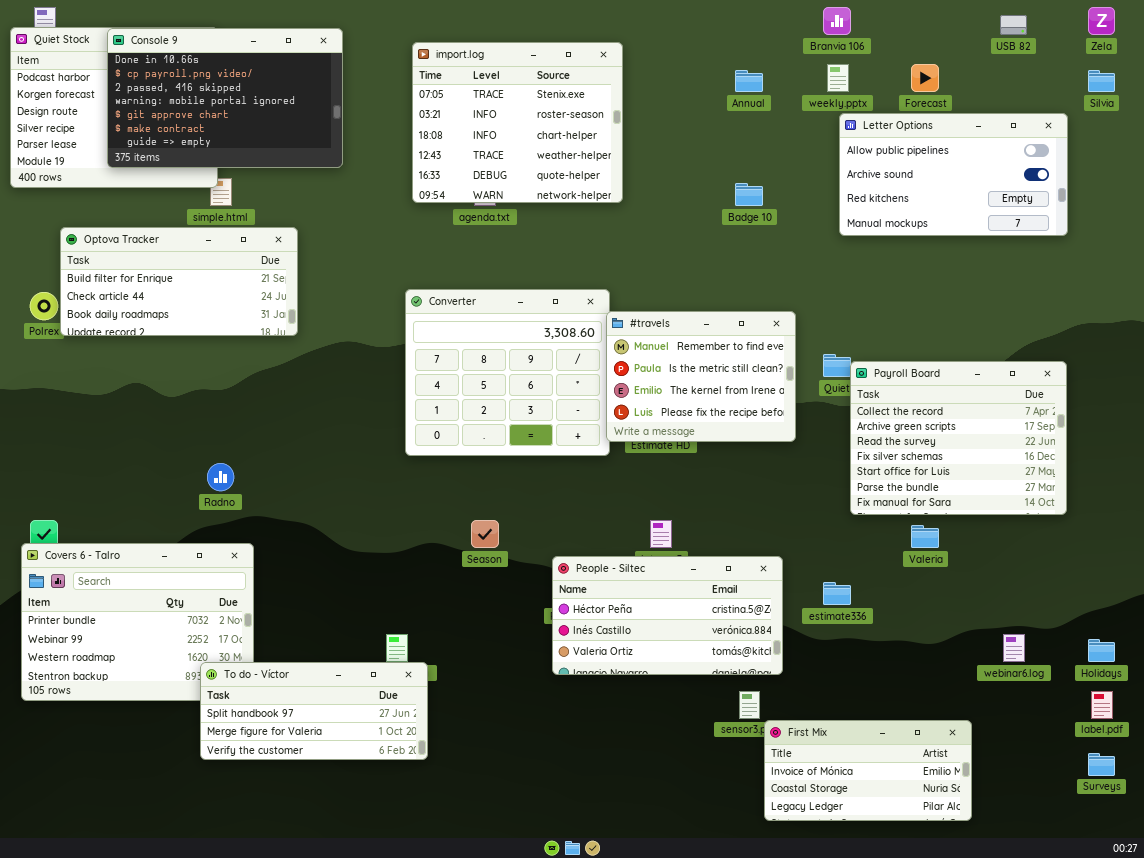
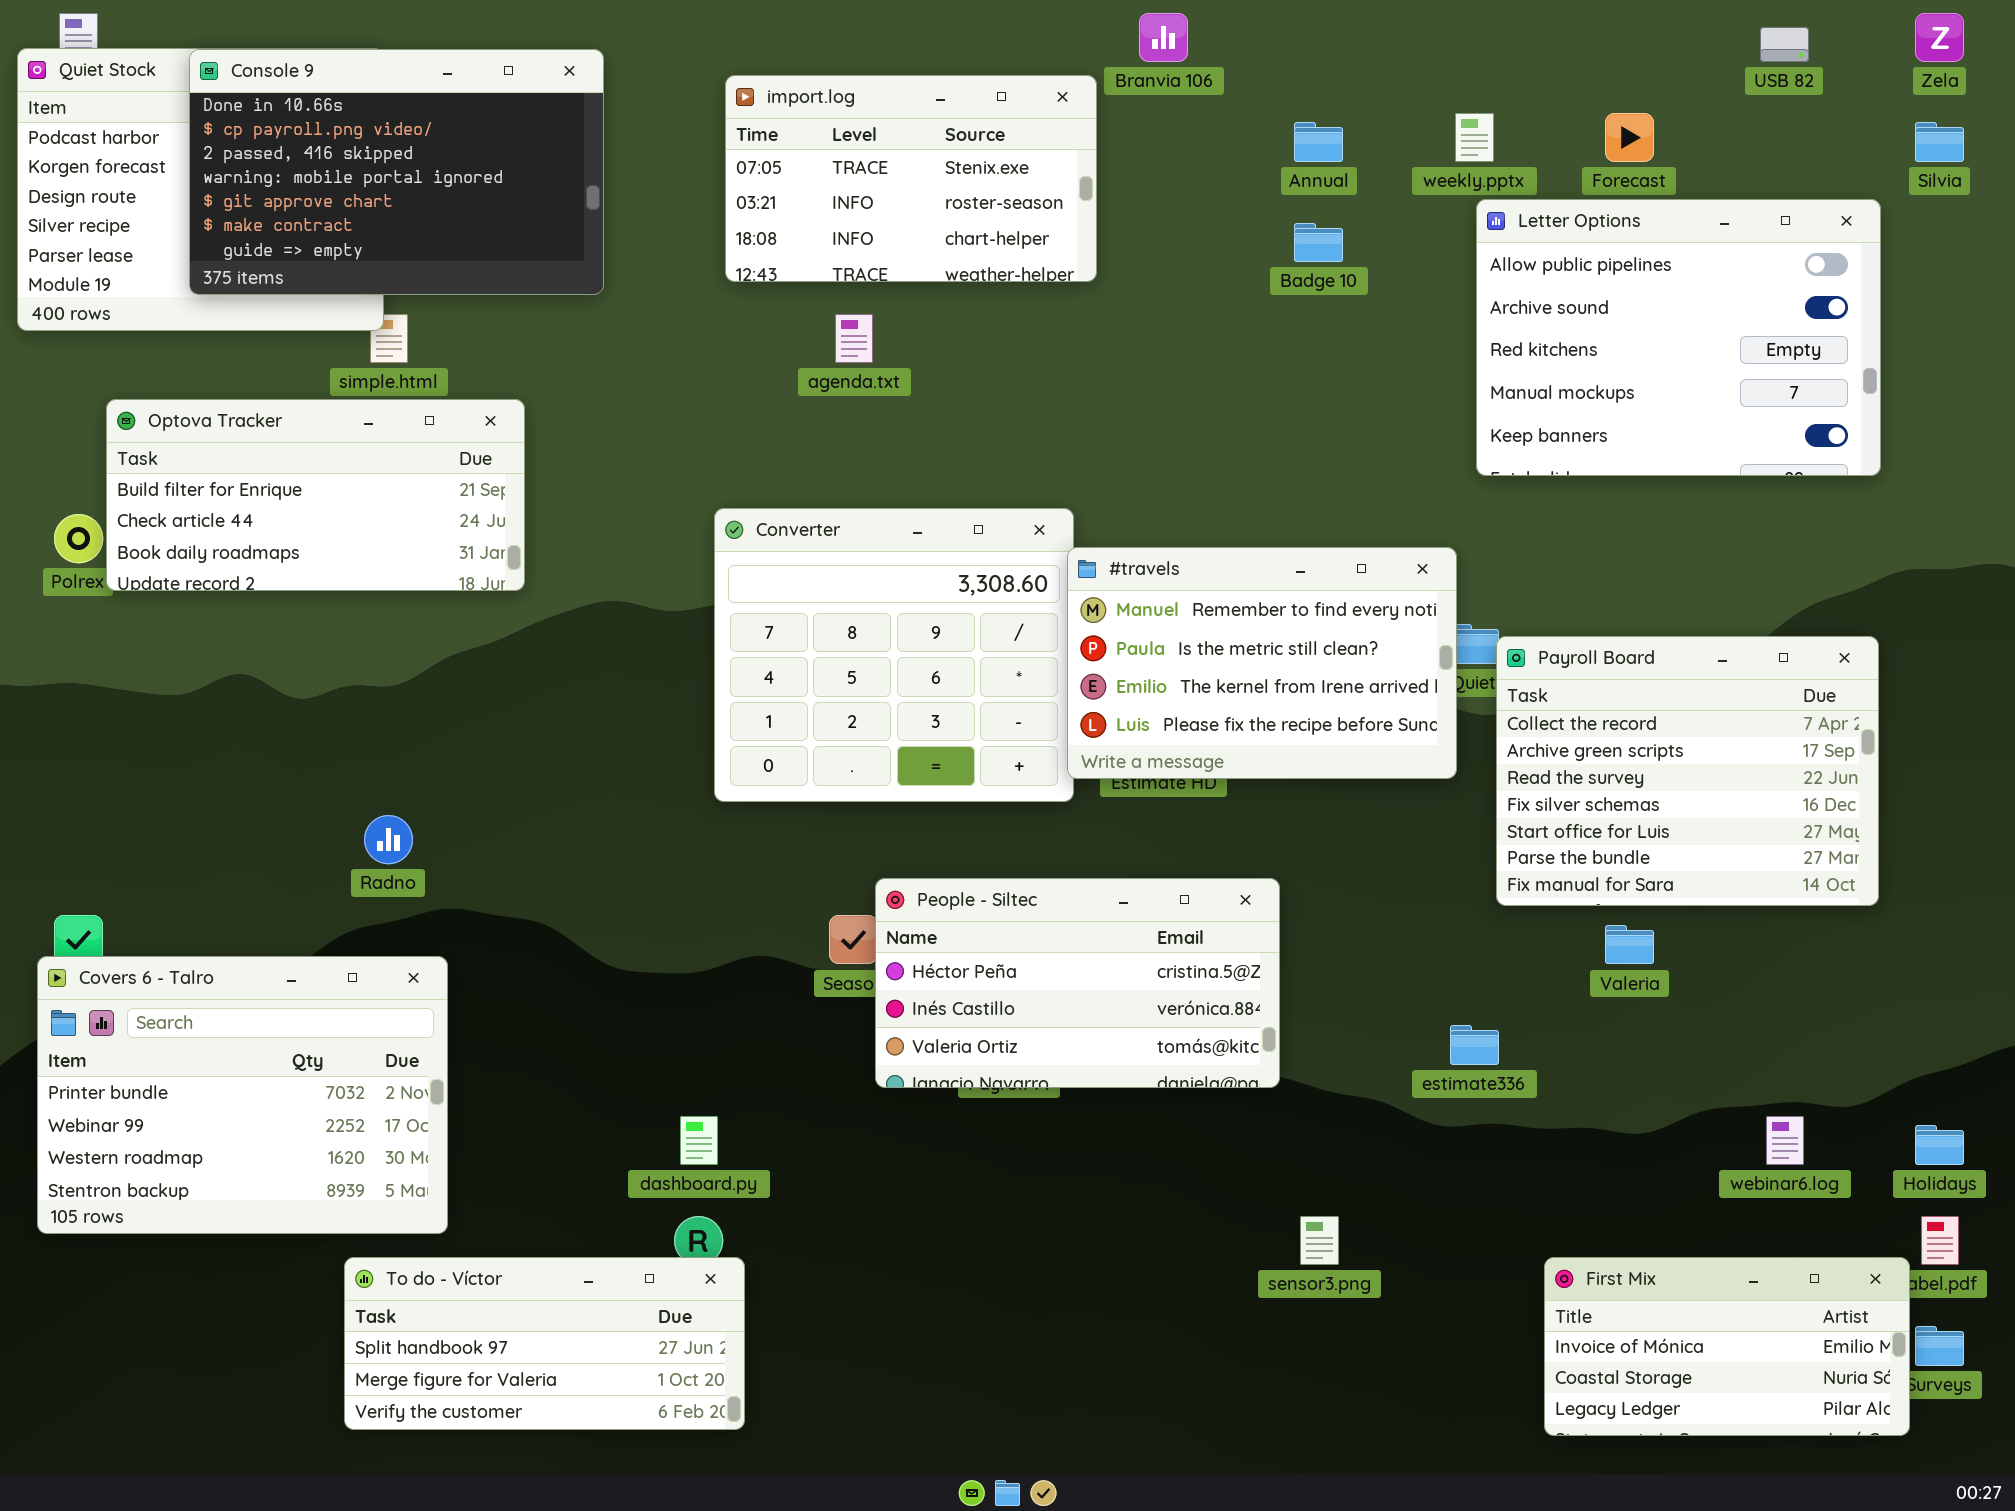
Branvia 106: [823,7,851,35] -> [1139,13,1188,62], moved
import.log: [412,42,623,203] -> [725,75,1097,282], resized
Letter Options: [839,113,1068,236] -> [1476,199,1881,476], resized
Badge 10: [735,183,763,206] -> [1294,223,1343,262], moved
#travels: [606,311,796,442] -> [1067,547,1457,779], resized
People - Siltec: [552,556,783,675] -> [875,878,1280,1088], moved
To do - Víctor: [200,662,428,760] -> [344,1257,745,1430], moved
First Mix: [764,720,972,821] -> [1544,1257,1910,1436], moved

